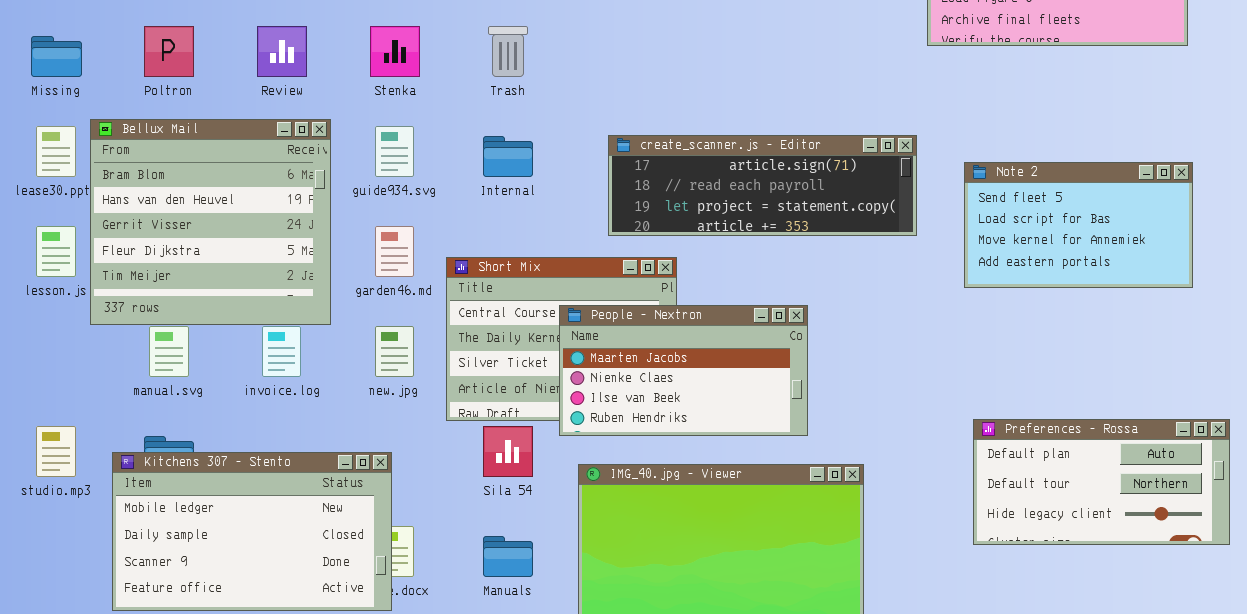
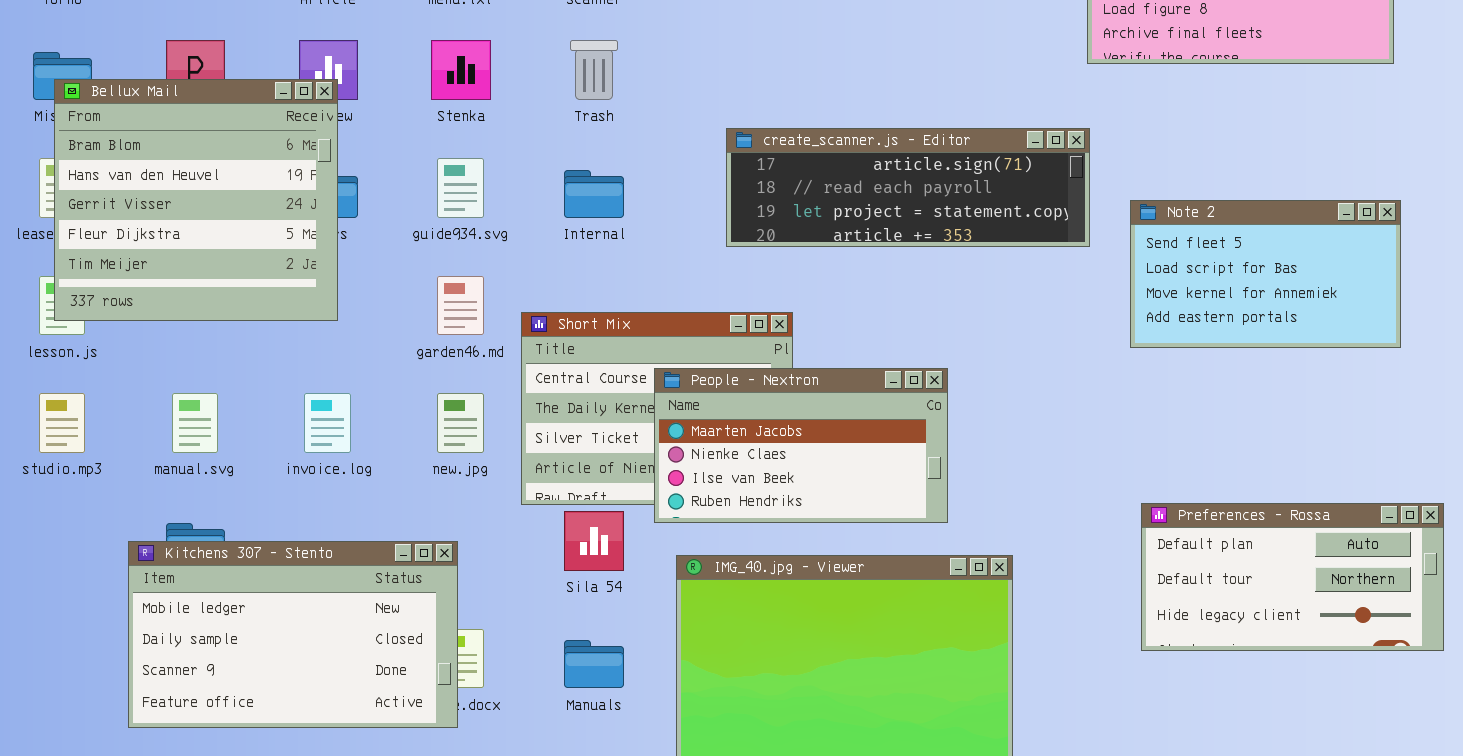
Bellux Mail: [90,119,331,325] -> [54,79,338,321], moved
create_scanner.js - Editor: [608,135,917,236] -> [726,128,1090,247], moved
studio.mp3: [36,426,76,477] -> [39,393,85,453], moved

